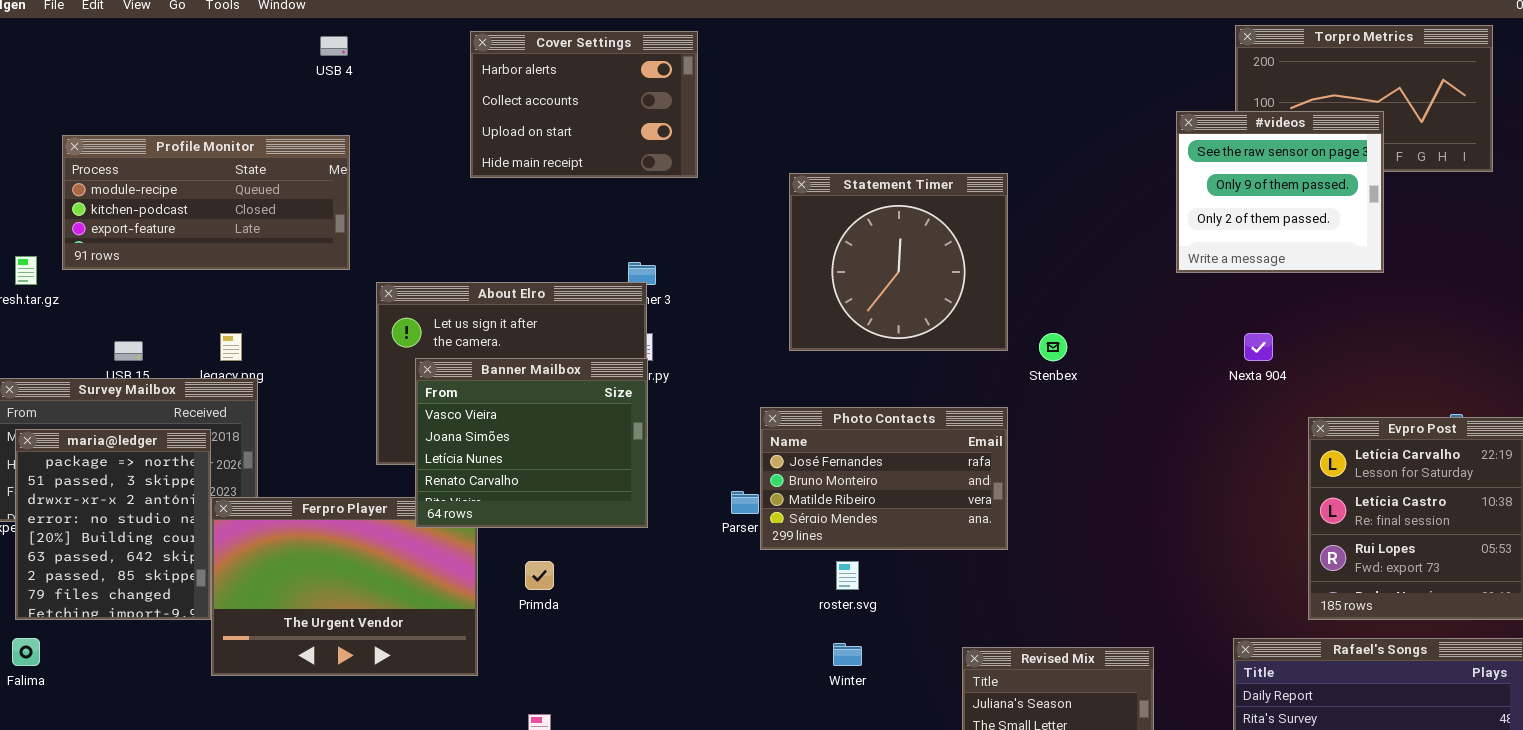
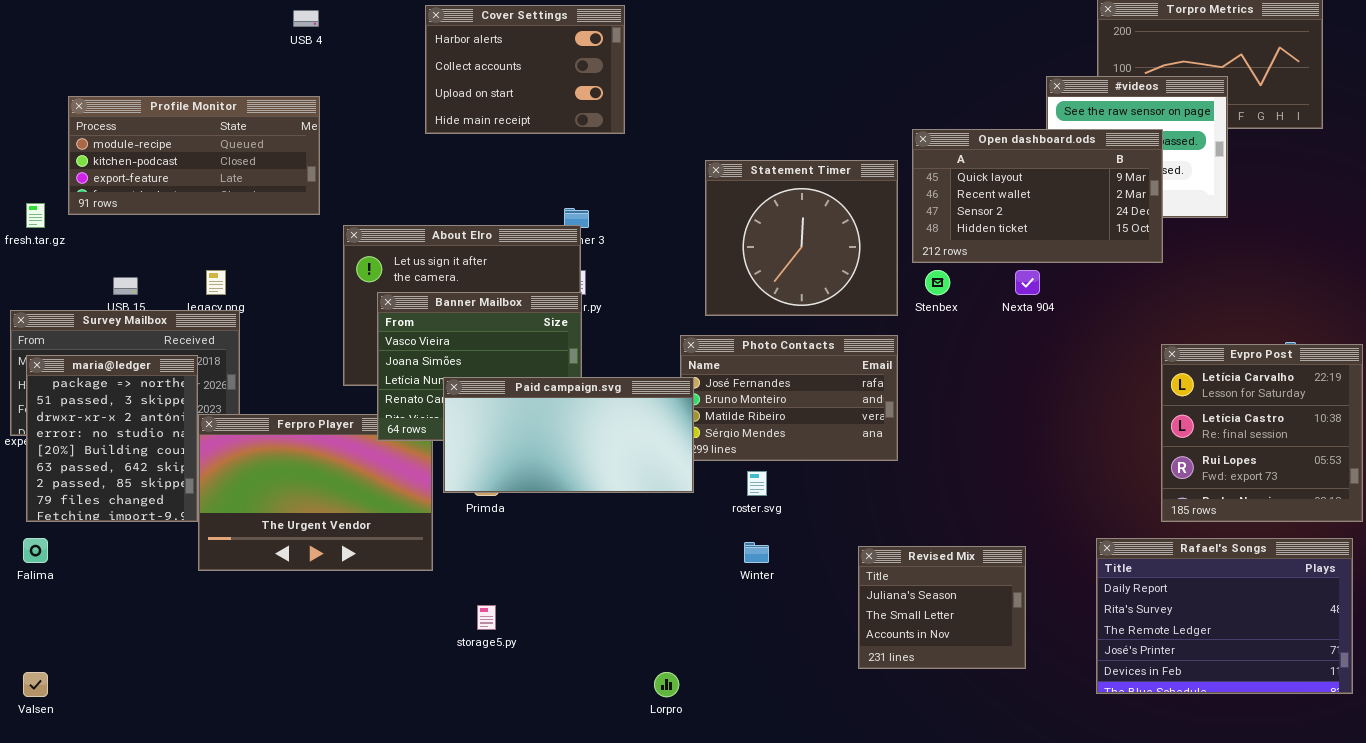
Open dashboard.ods: none -> [912,129,1163,263], opened
Statement Timer: [789,173,1008,351] -> [705,160,898,316], moved
Nexta 904: [1244,333,1273,361] -> [1015,270,1040,295], moved
Paid campaign.svg: none -> [443,377,694,493], opened

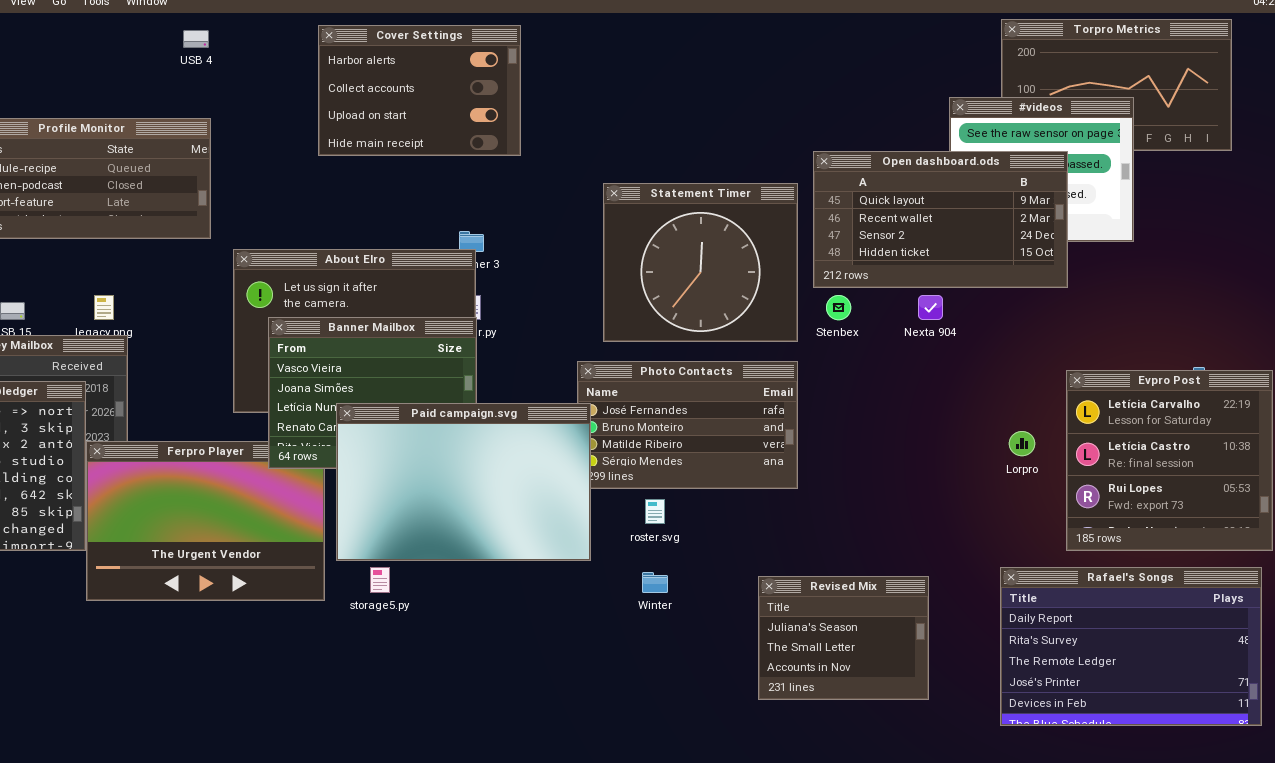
Paid campaign.svg: [443,377,694,493] -> [336,403,591,561], resized
storage5.py: [477,605,496,630] -> [370,567,390,593], moved
Lorpro: [654,672,679,697] -> [1009,431,1035,456], moved

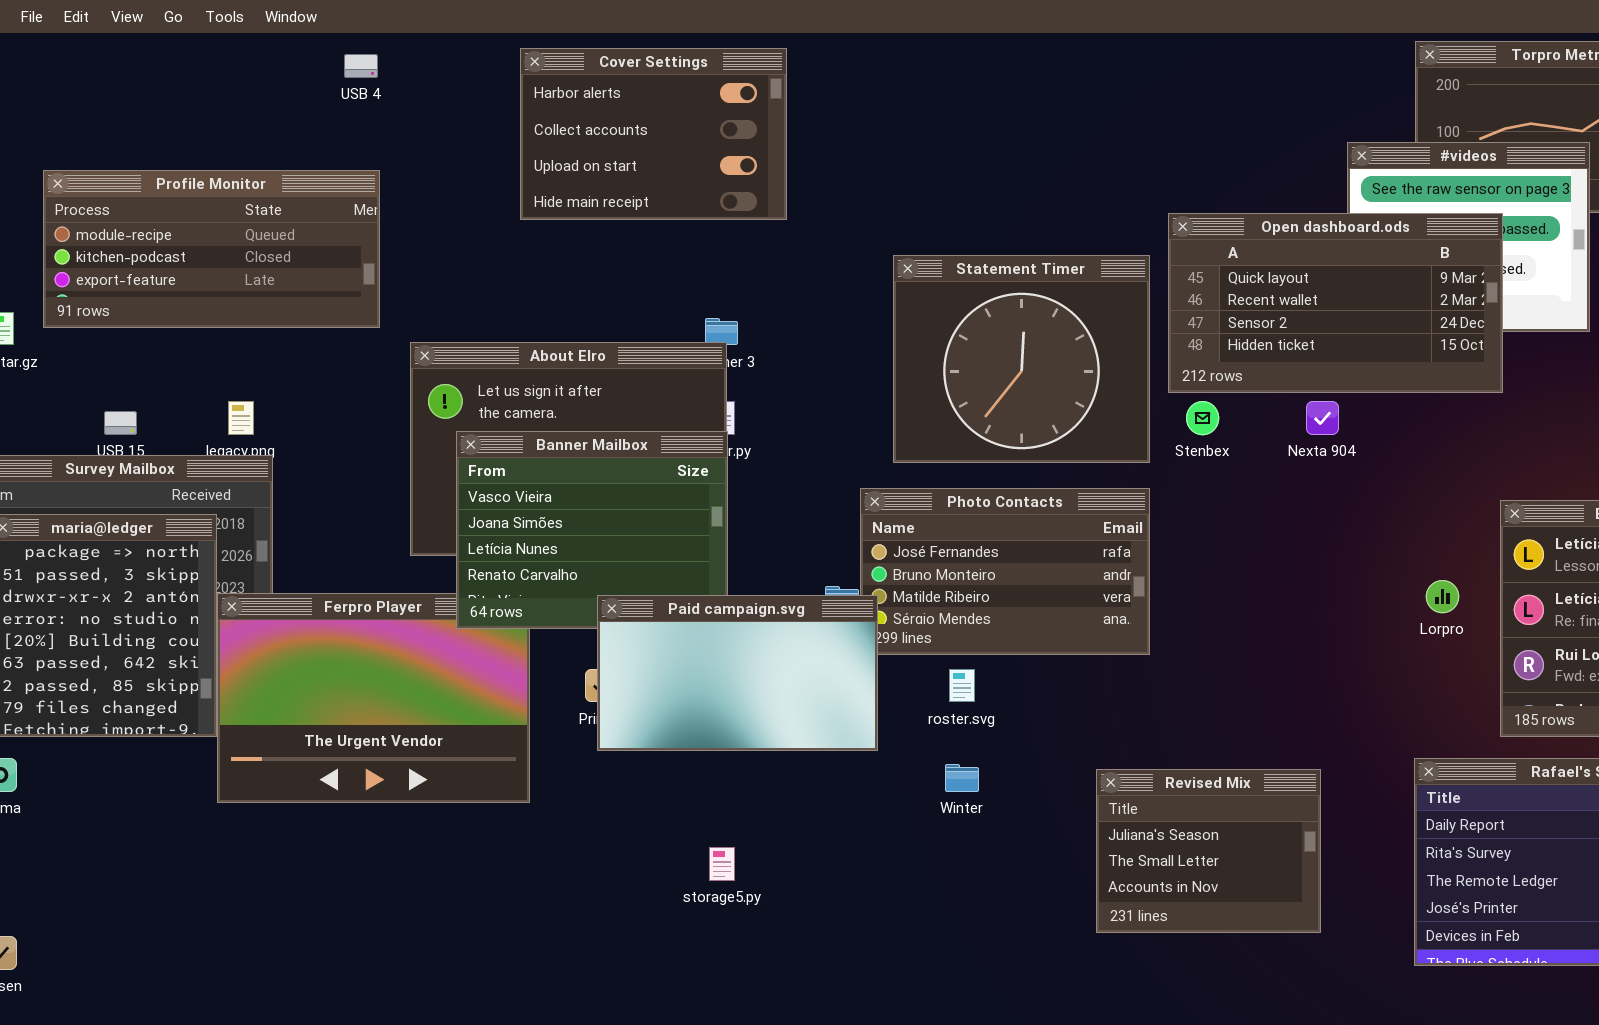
Paid campaign.svg: [336,403,591,561] -> [597,595,878,751], resized
storage5.py: [370,567,390,593] -> [709,847,735,881], moved

